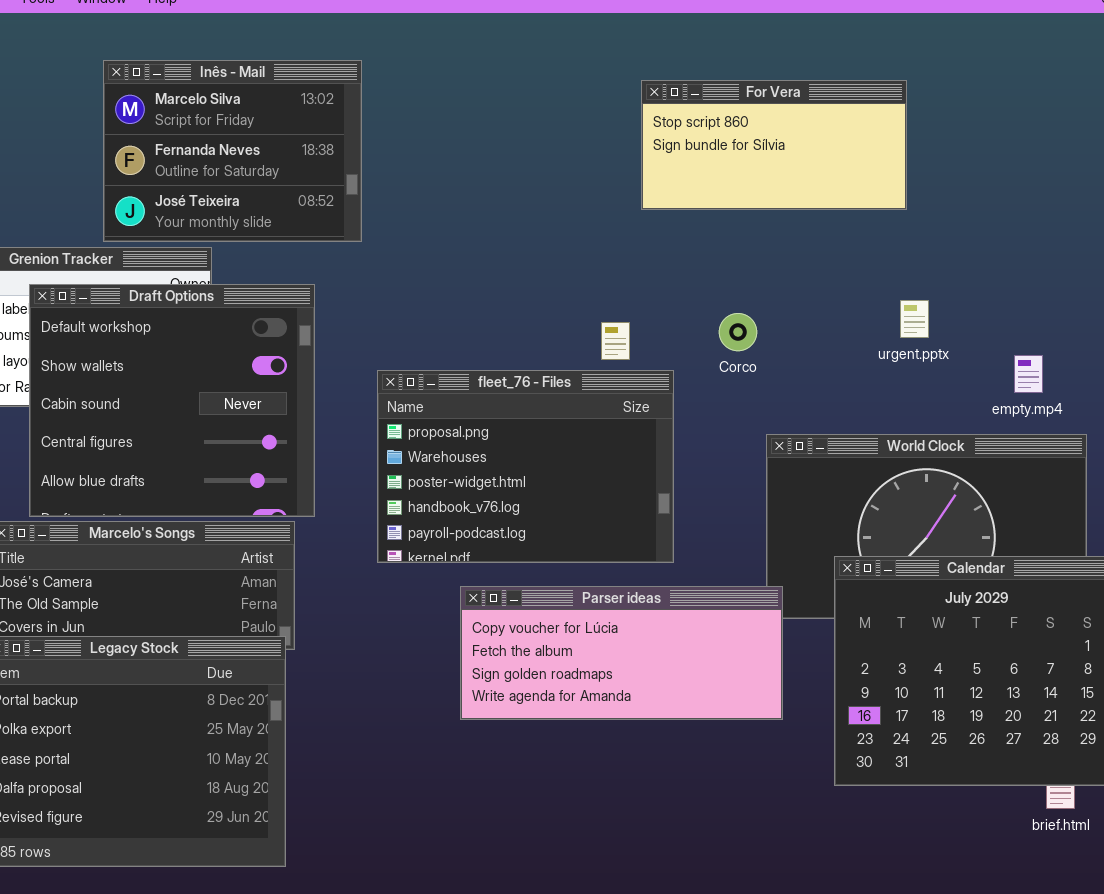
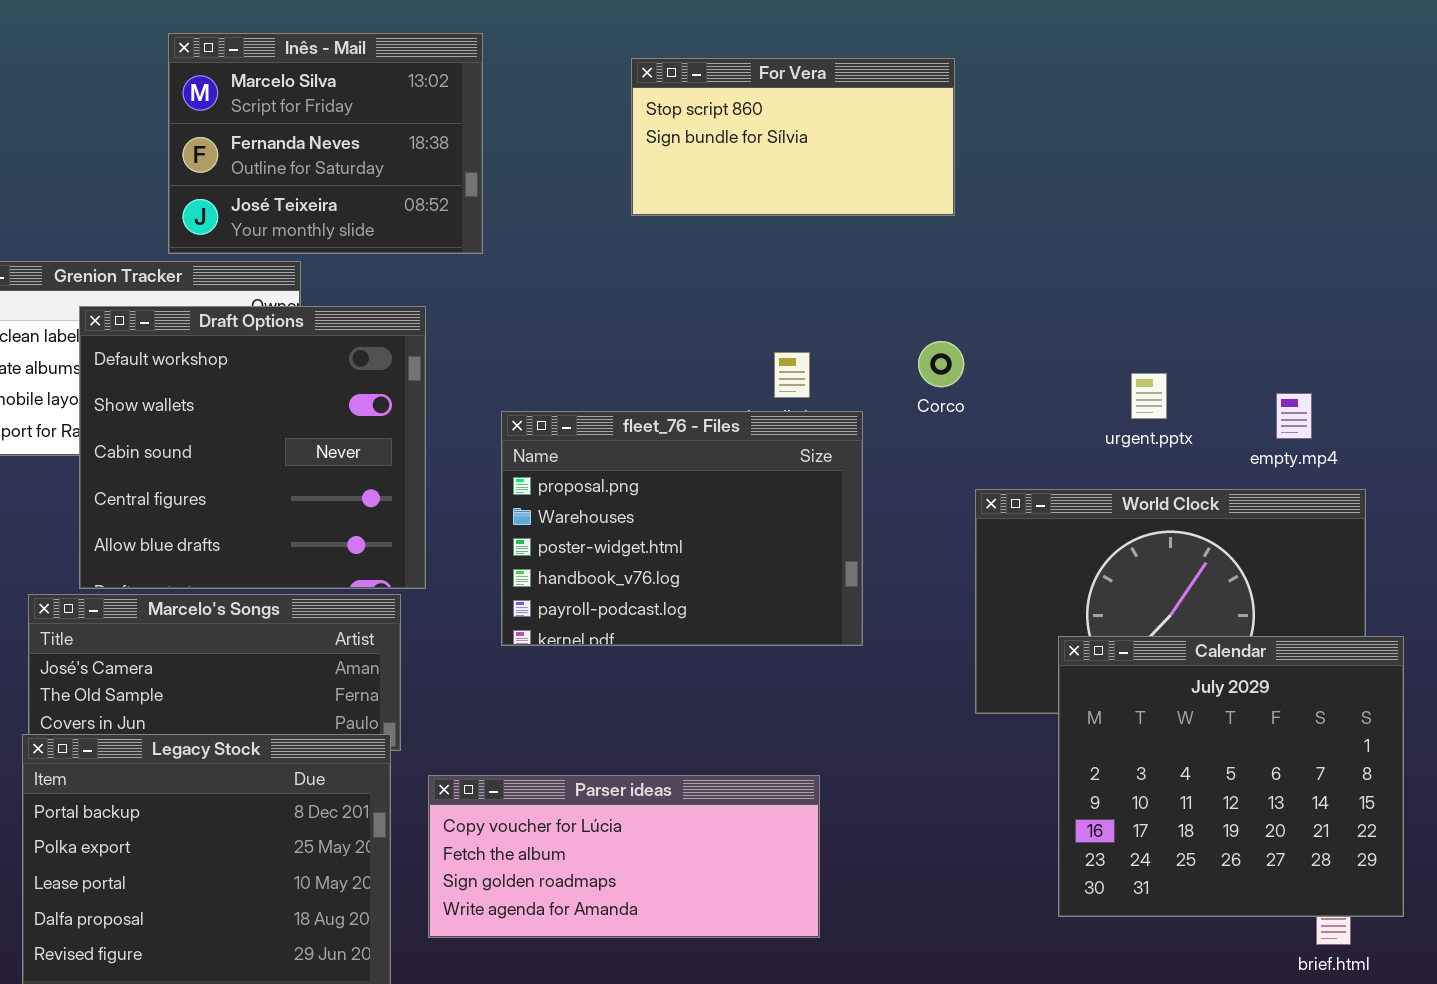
For Vera: [641,80,907,210] -> [631,58,955,216], moved
urgent.pptx: [900,300,929,338] -> [1131,373,1167,419], moved
Parser ideas: [460,586,783,720] -> [428,775,820,938], moved

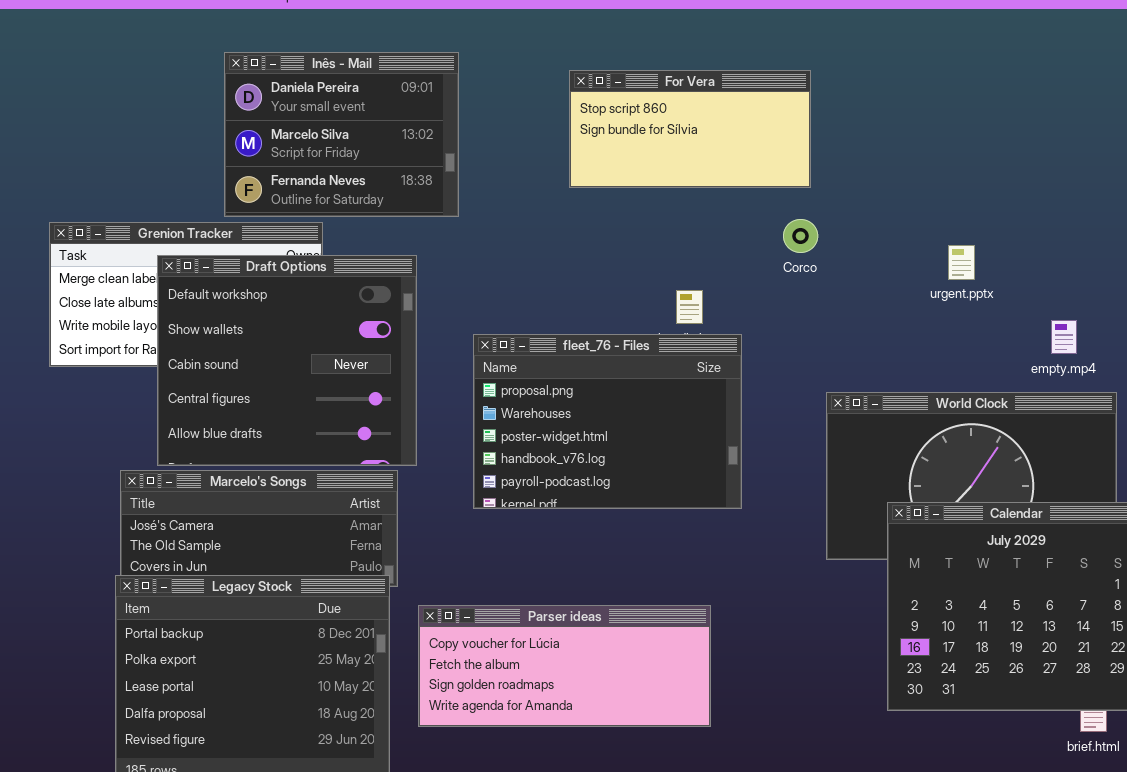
Inês - Mail: [168,33,483,254] -> [224,52,459,217], scrolled up 1 row
Corco: [918,341,964,387] -> [783,219,818,253], moved
urgent.pptx: [1131,373,1167,419] -> [948,245,975,280], moved

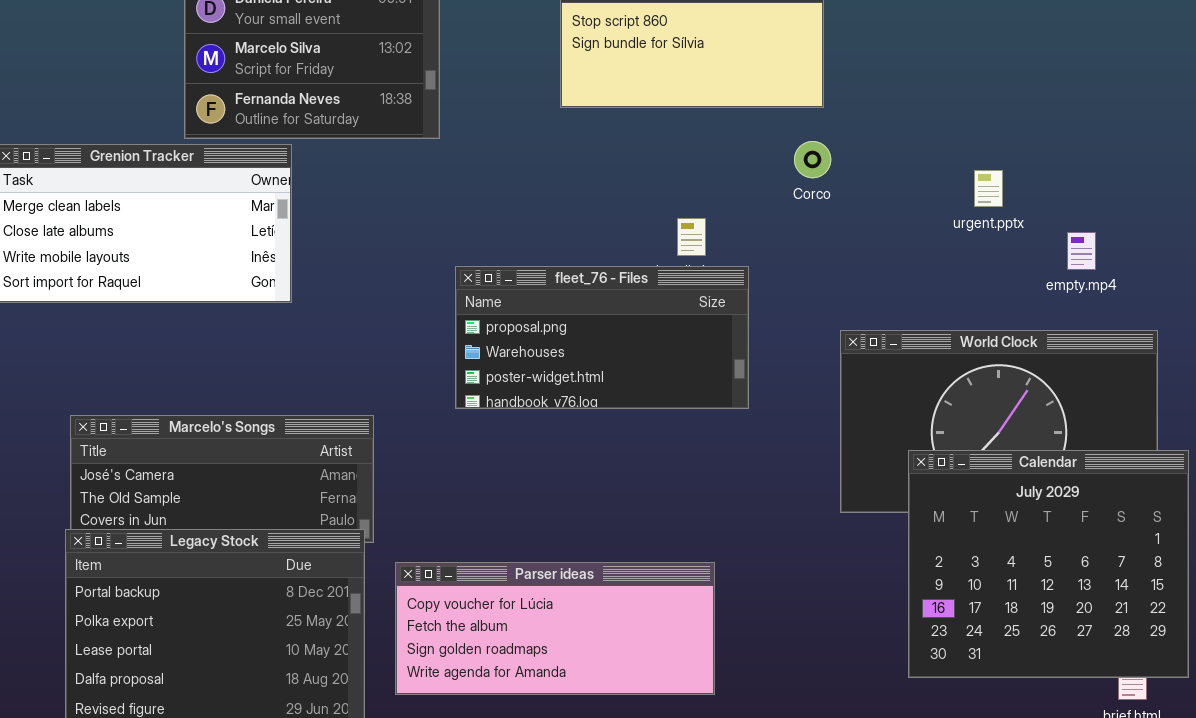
Draft Options: [157,255,417,466] -> none, closed
empty.mp4: [1051,320,1077,354] -> [1067,232,1096,270], moved
fleet_76 - Files: [473,334,742,509] -> [455,266,749,409], resized

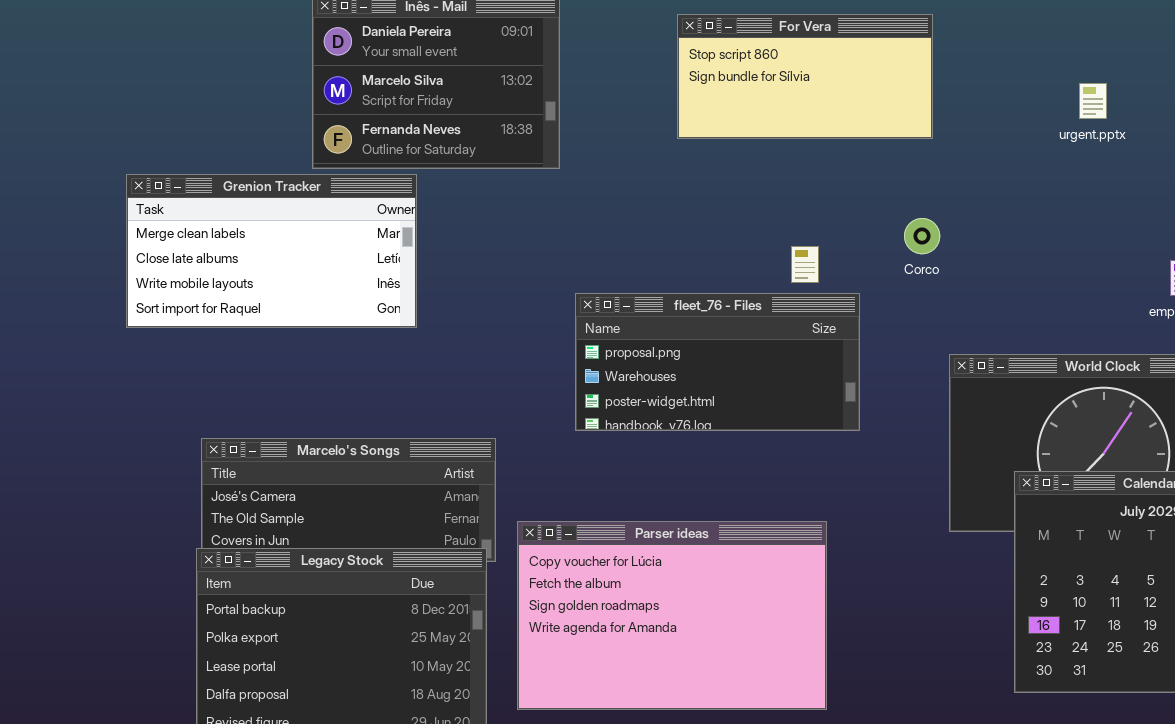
Corco: [794,141,831,178] -> [904,218,940,254], moved
urgent.pptx: [974,170,1003,207] -> [1079,83,1107,119], moved
Parser ideas: [395,562,715,695] -> [517,521,827,710], resized

